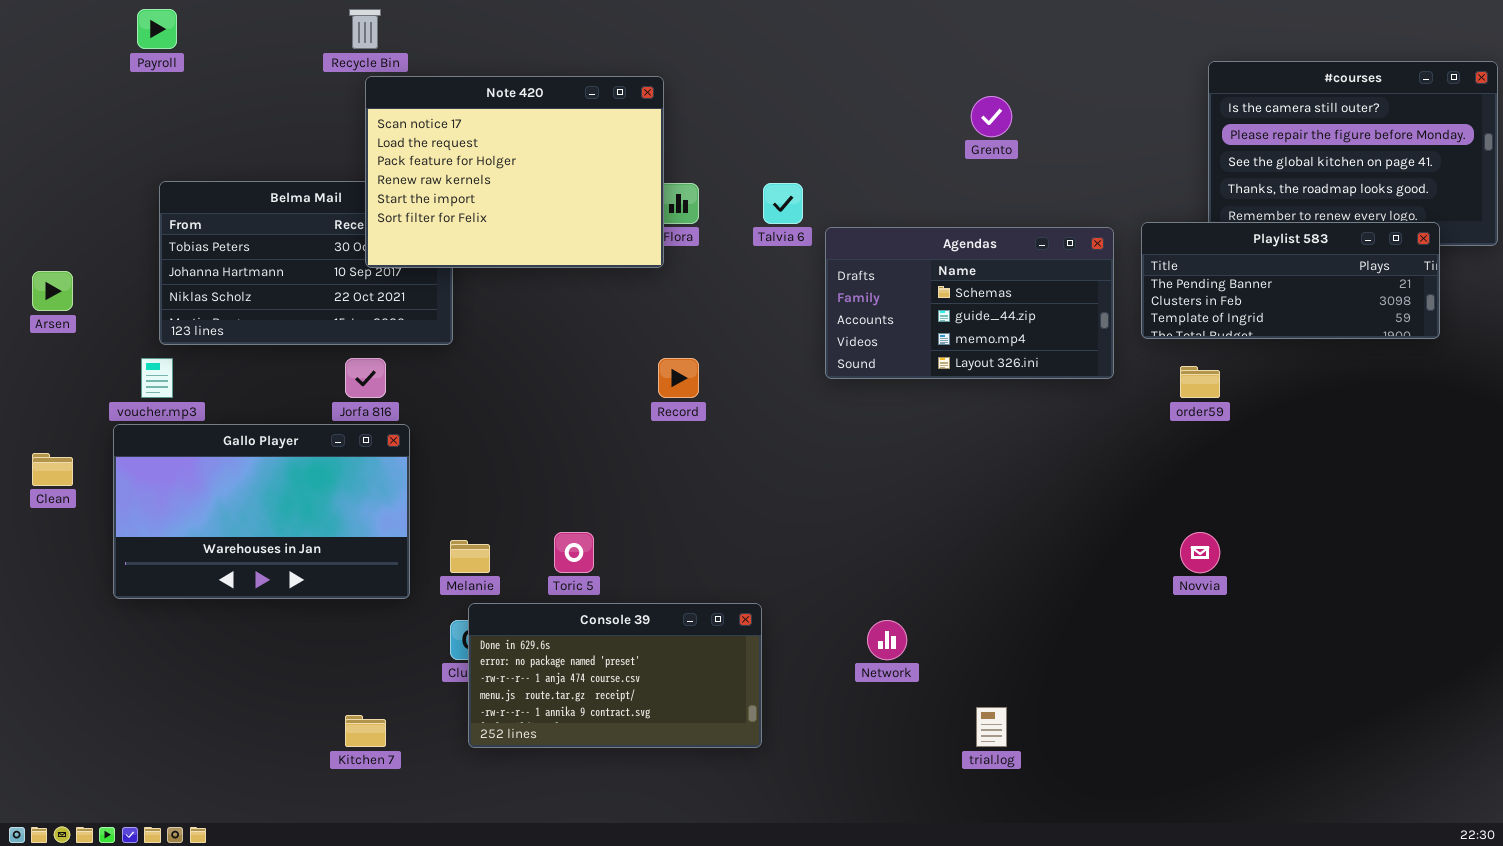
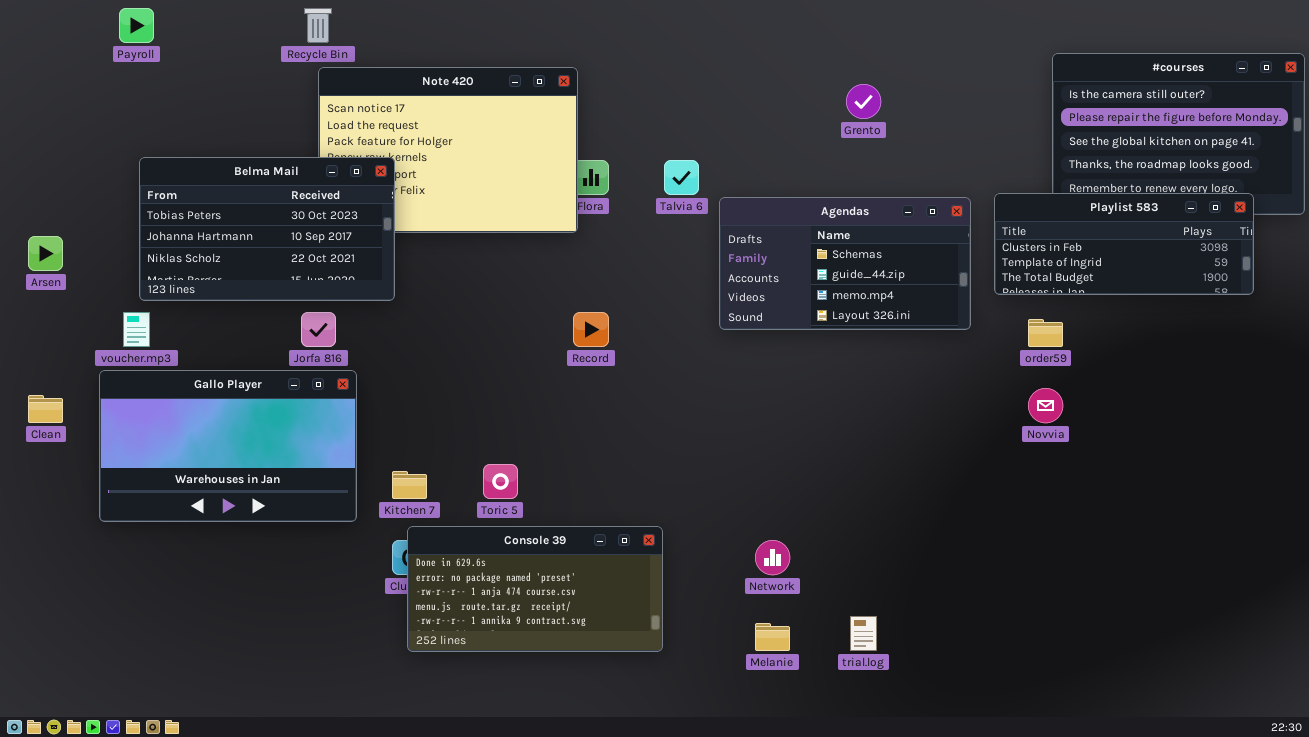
Belma Mail: [159,181,453,345] -> [139,157,395,301], raised
Playlist 583: [1141,222,1440,339] -> [994,193,1254,295], scrolled down 1 row
Novvia: [1180,532,1220,573] -> [1028,388,1063,423], moved
Melanie: [450,540,490,573] -> [755,623,790,651], moved
Kitchen 7: [345,715,386,747] -> [392,471,427,499], moved

